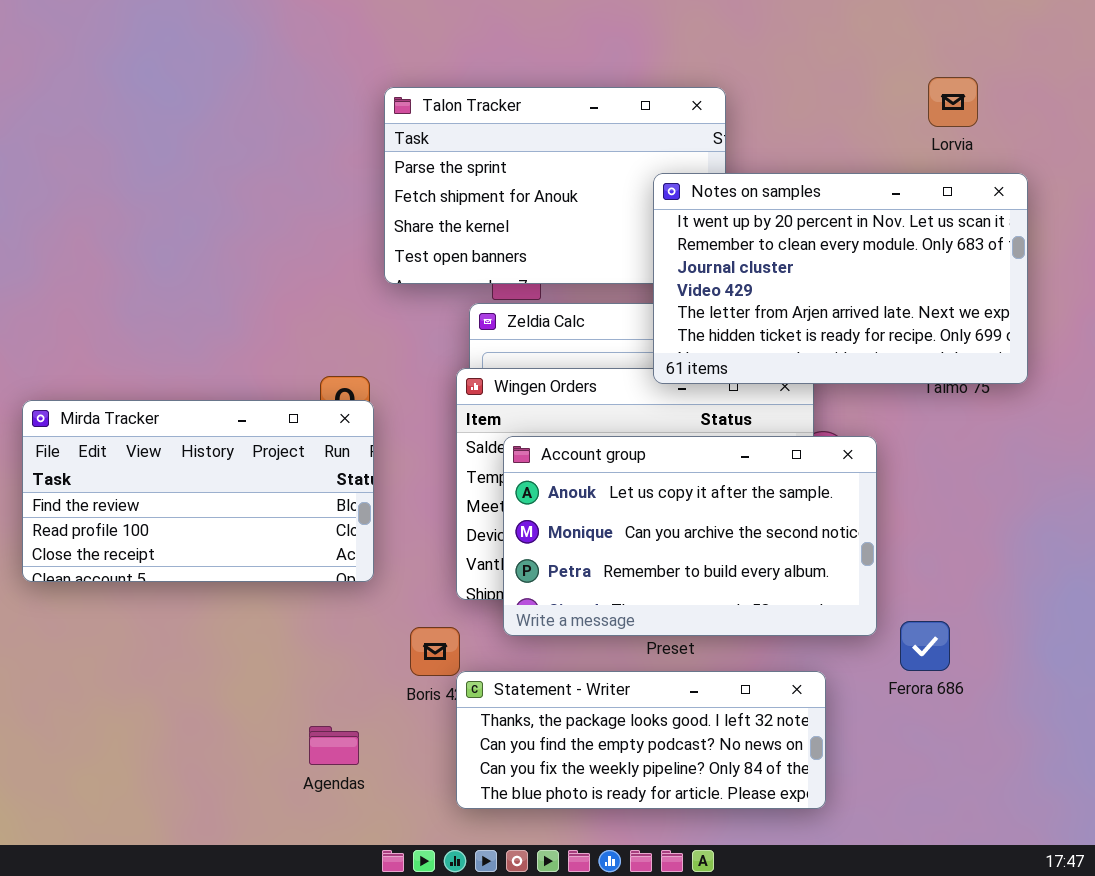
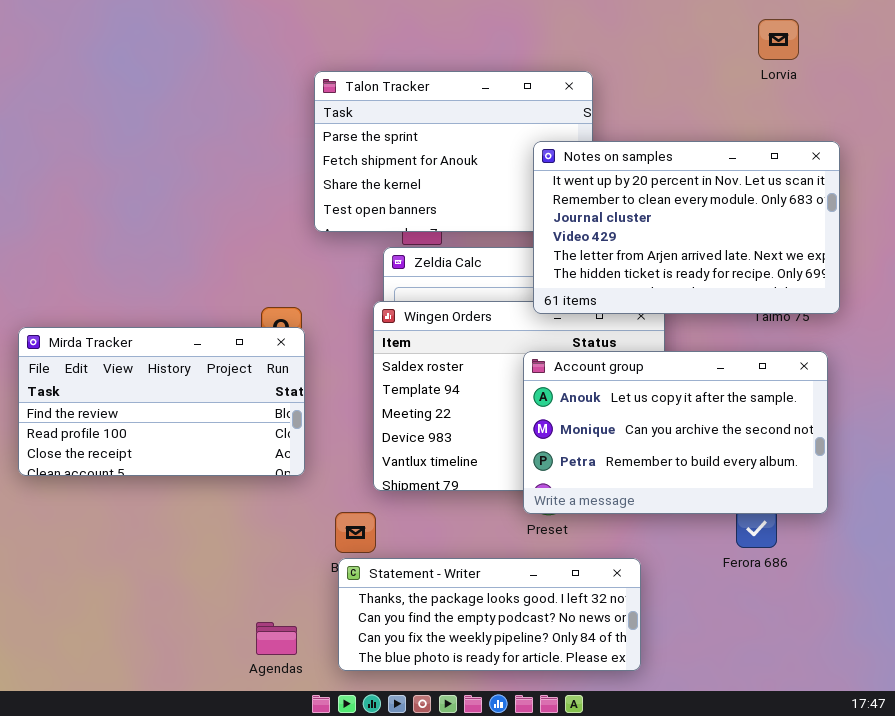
Lorvia: [928,77,978,127] -> [758,19,799,60], moved
Account group: [503,436,877,636] -> [523,351,828,514], moved
Statement - Writer: [456,671,826,809] -> [338,558,641,671], moved
Agendas: [309,726,359,765] -> [256,622,297,655], moved

